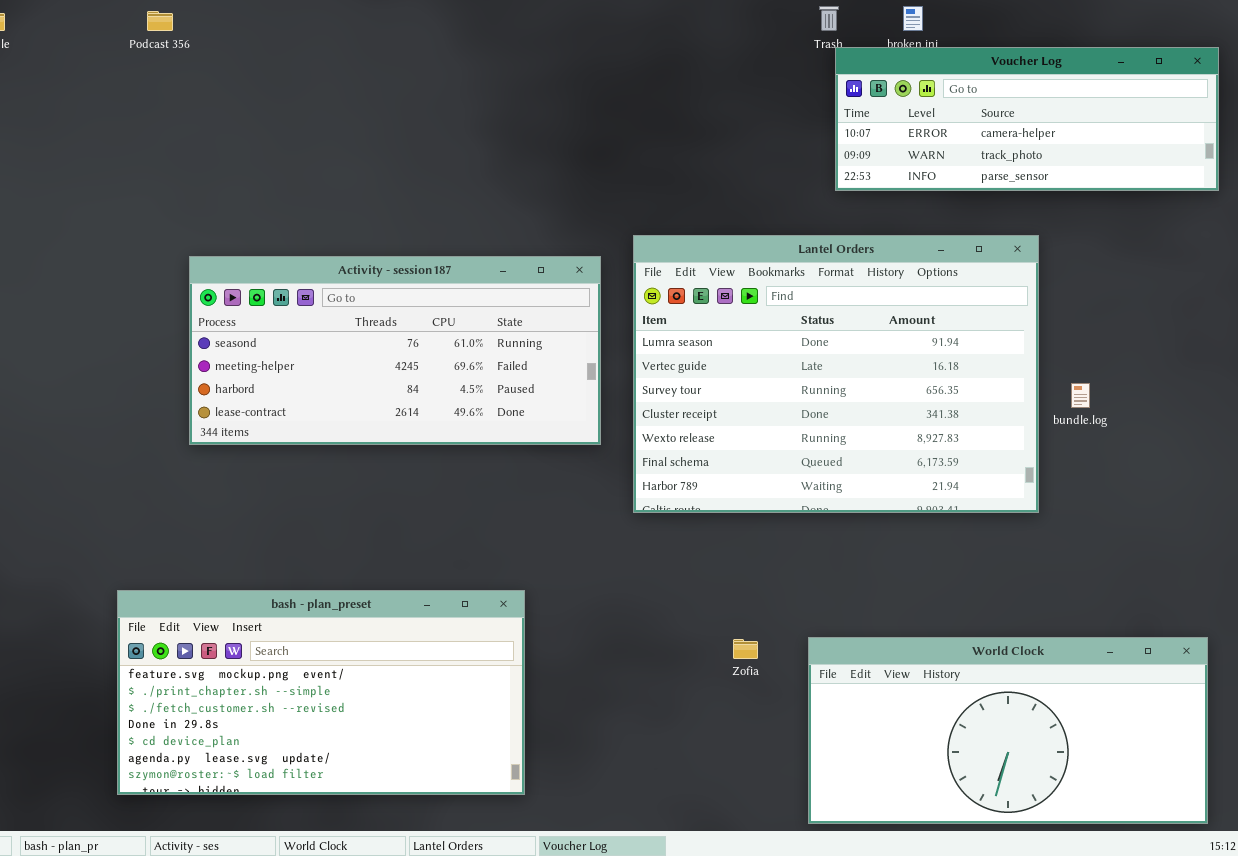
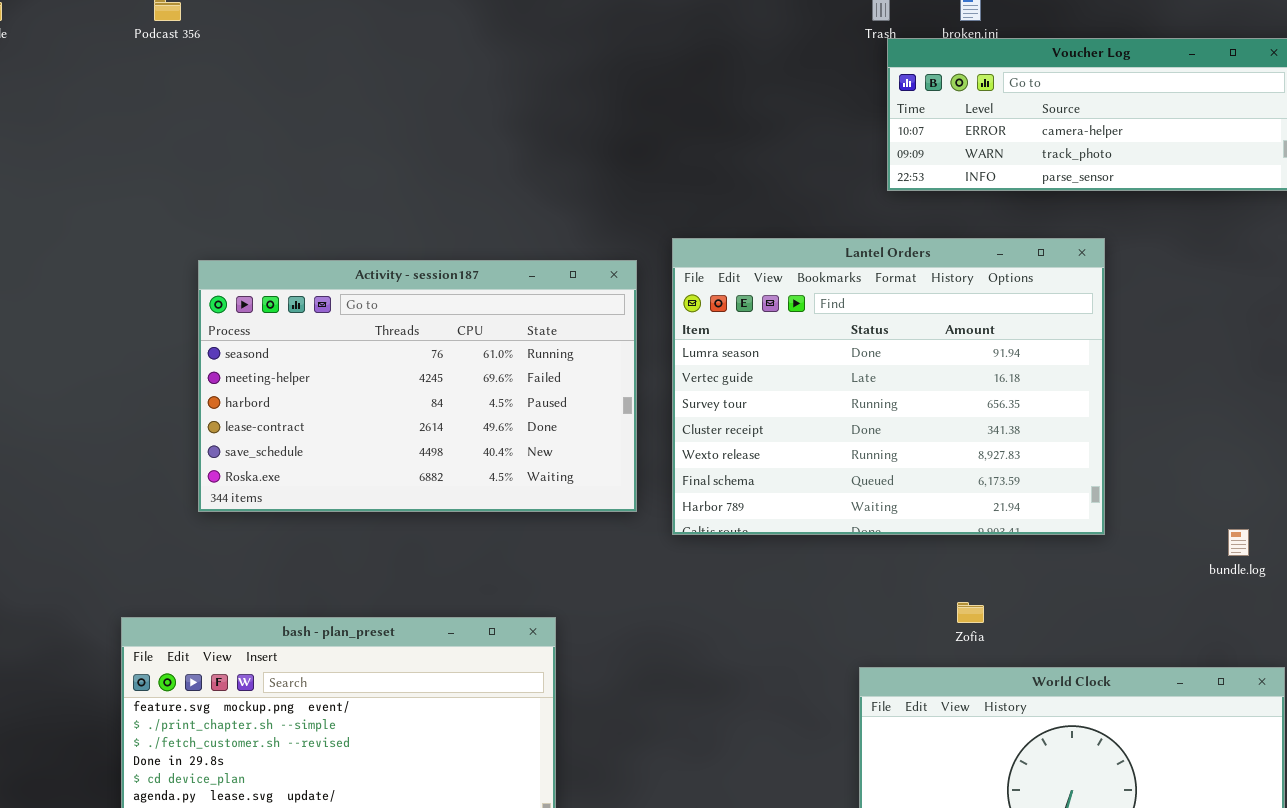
Activity - session187: [189,256,601,445] -> [198,260,637,512], resized
bundle.log: [1071,383,1090,408] -> [1228,529,1249,556], moved
Zofia: [733,639,758,659] -> [957,602,984,623], moved

